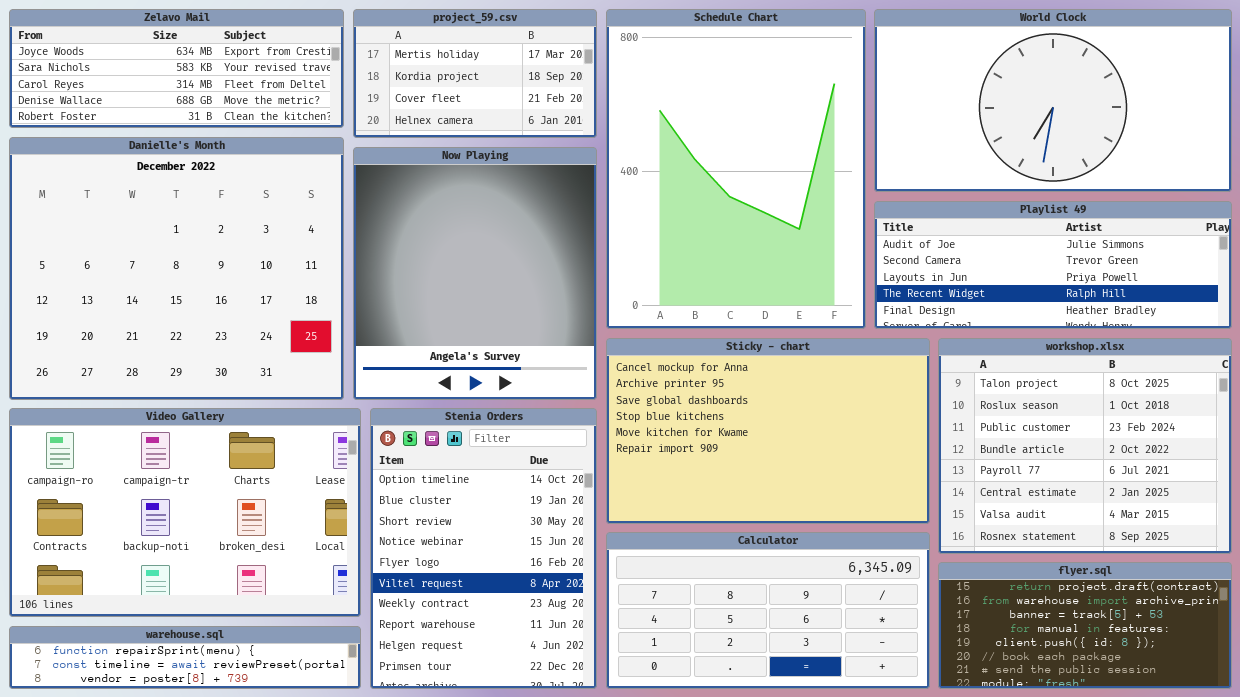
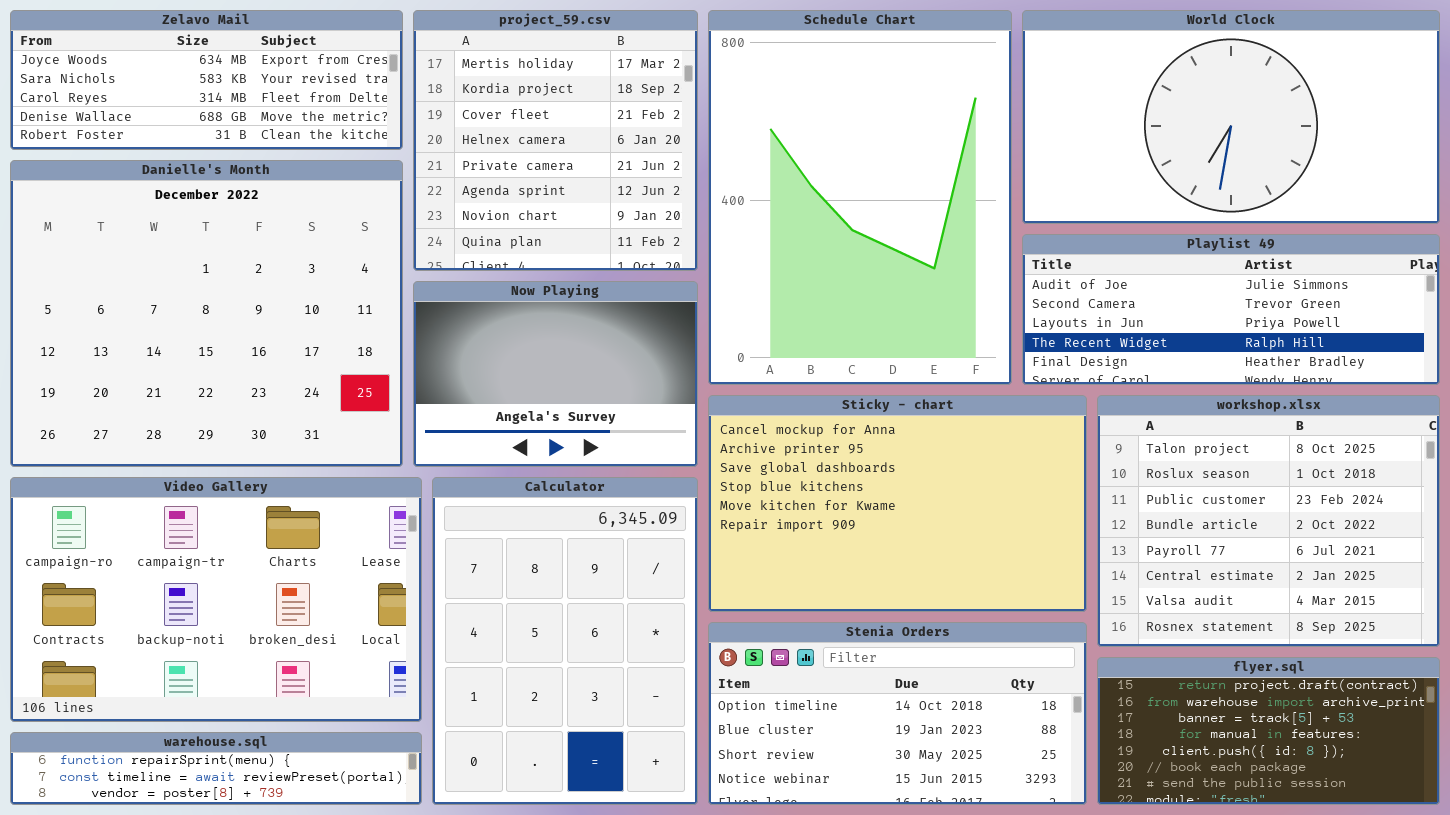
project_59.csv: [353,9,597,138] -> [413,10,698,271], resized
Now Playing: [353,147,597,400] -> [413,281,698,467], resized
Stenia Orders: [370,408,597,689] -> [708,622,1087,805], moved, resized
Calculator: [606,532,930,689] -> [432,477,698,805], moved, resized

